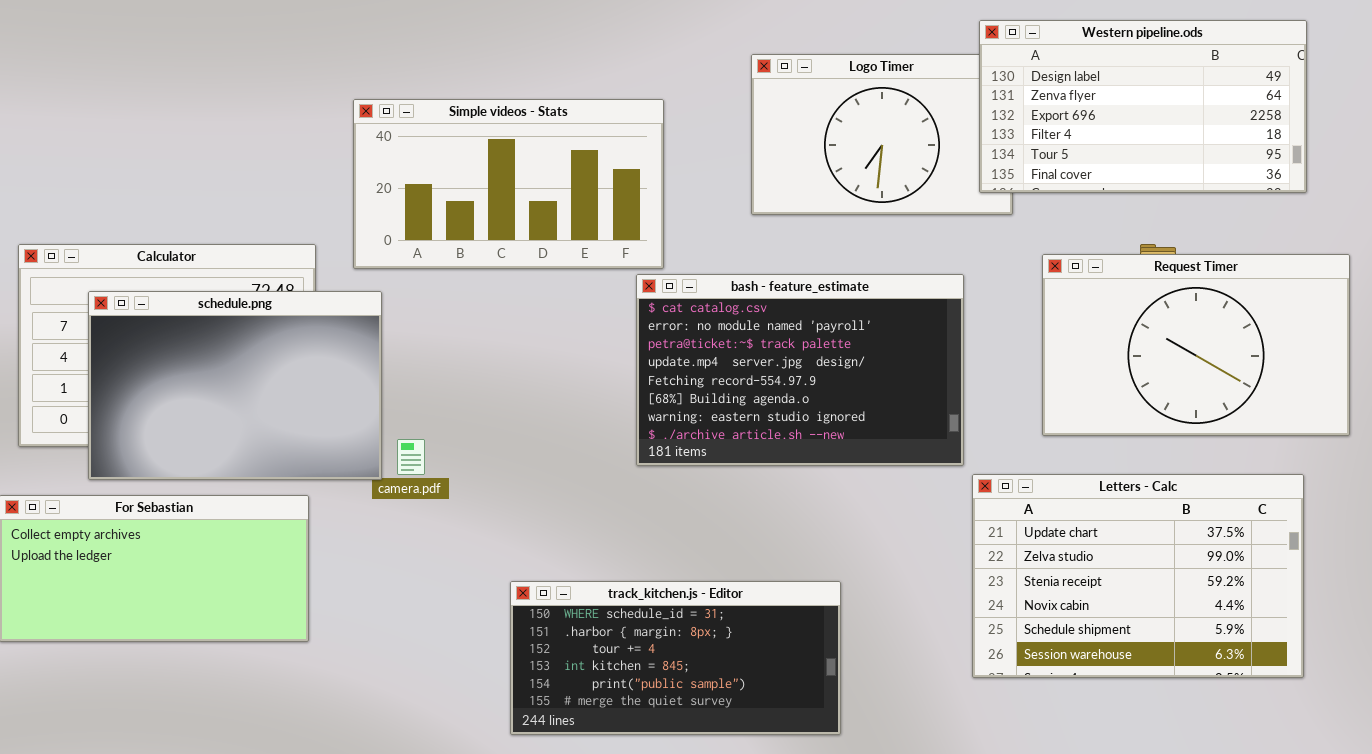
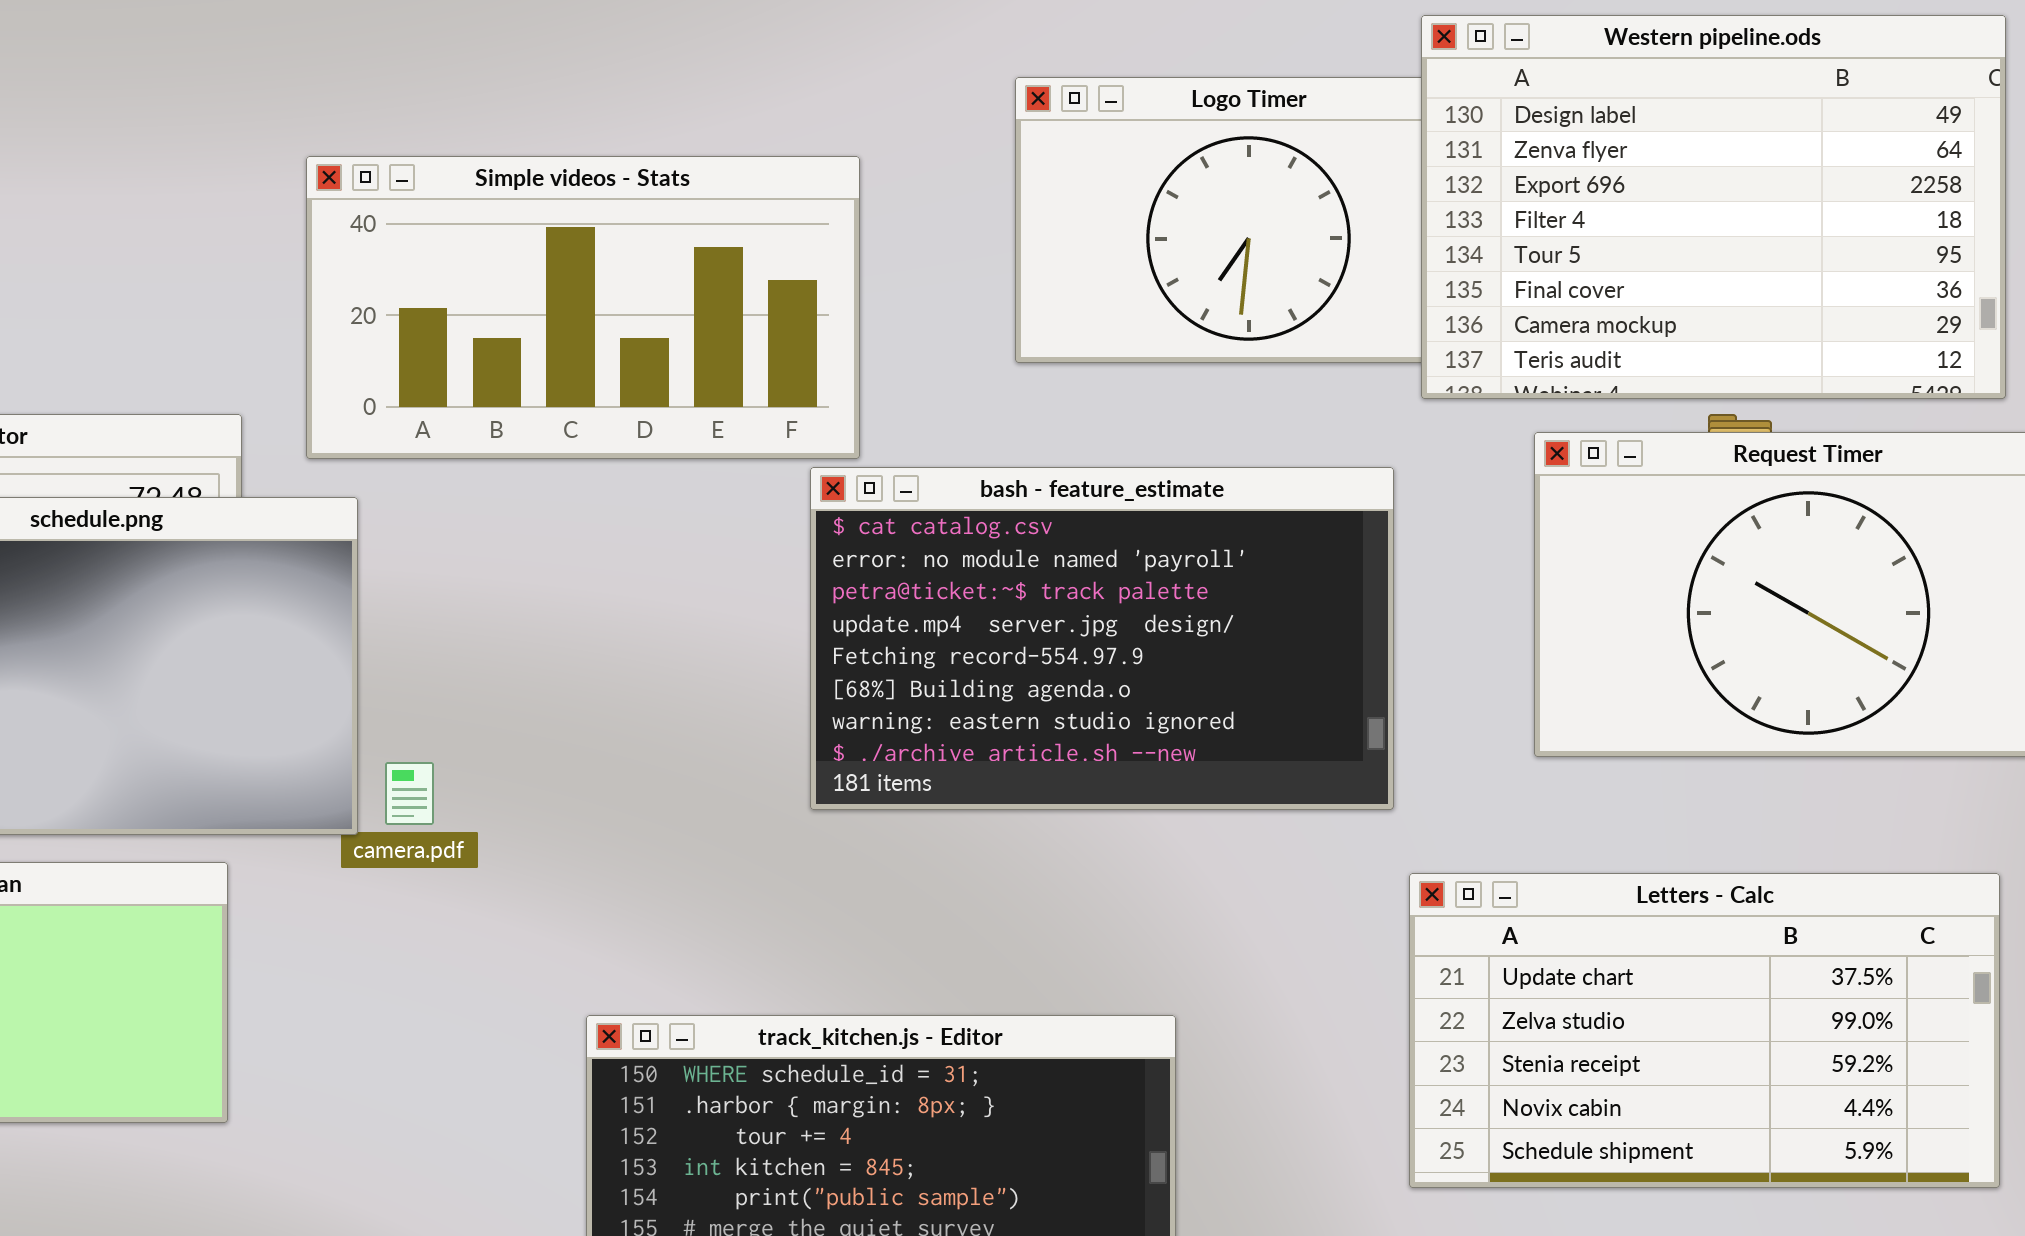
Western pipeline.ods: [979,20,1307,193] -> [1421,15,2006,399], resized
Letters - Calc: [972,474,1304,678] -> [1409,873,2000,1188], resized

